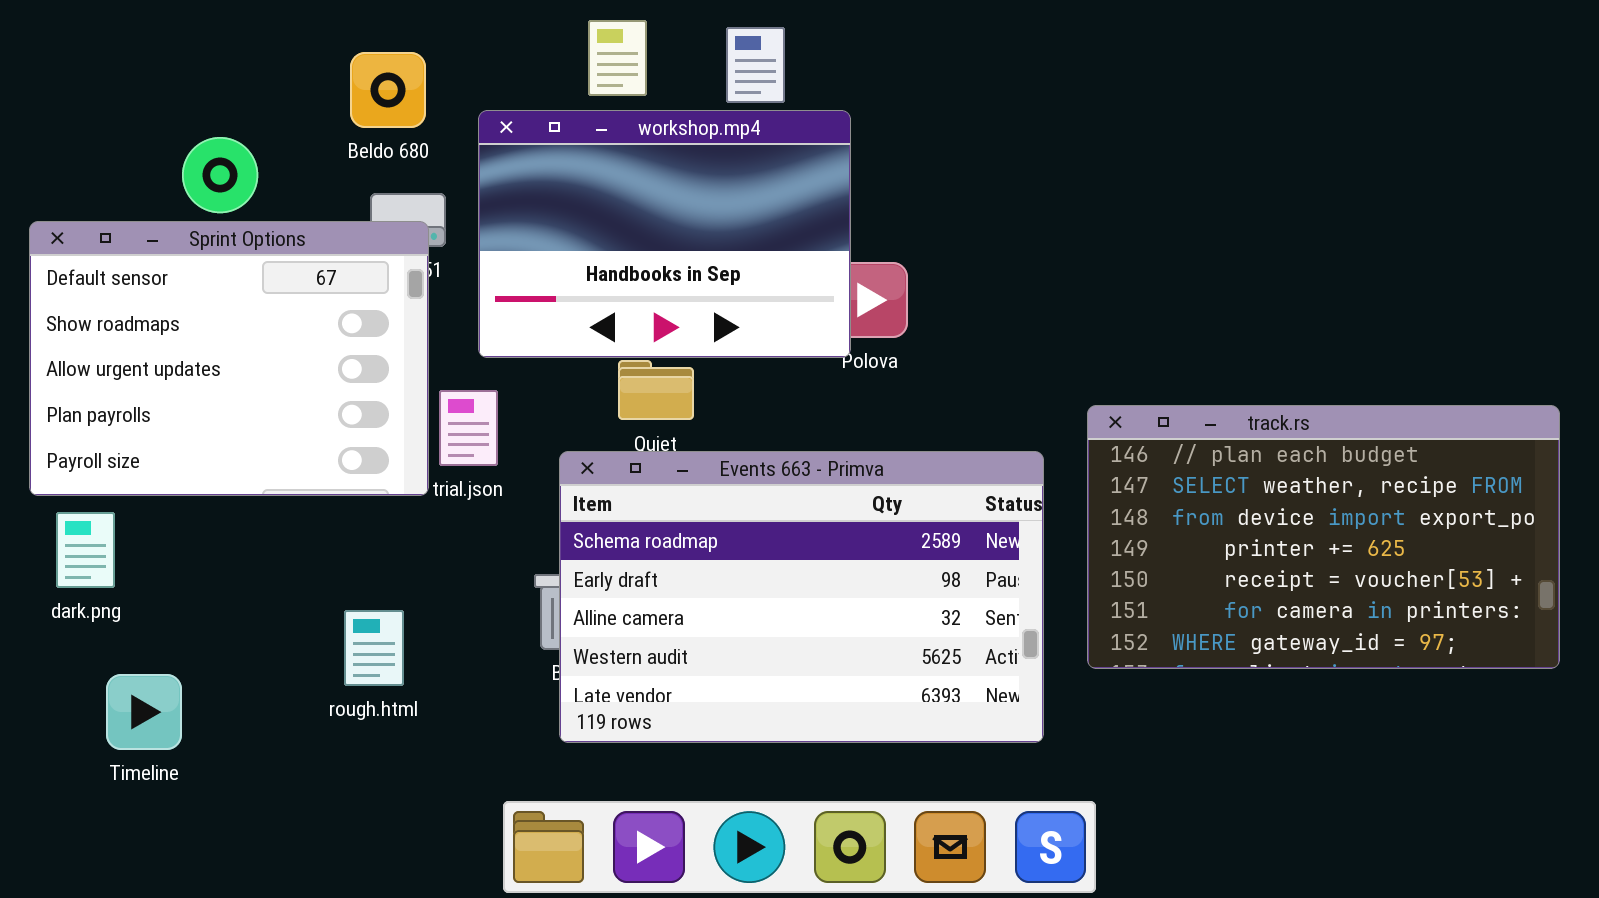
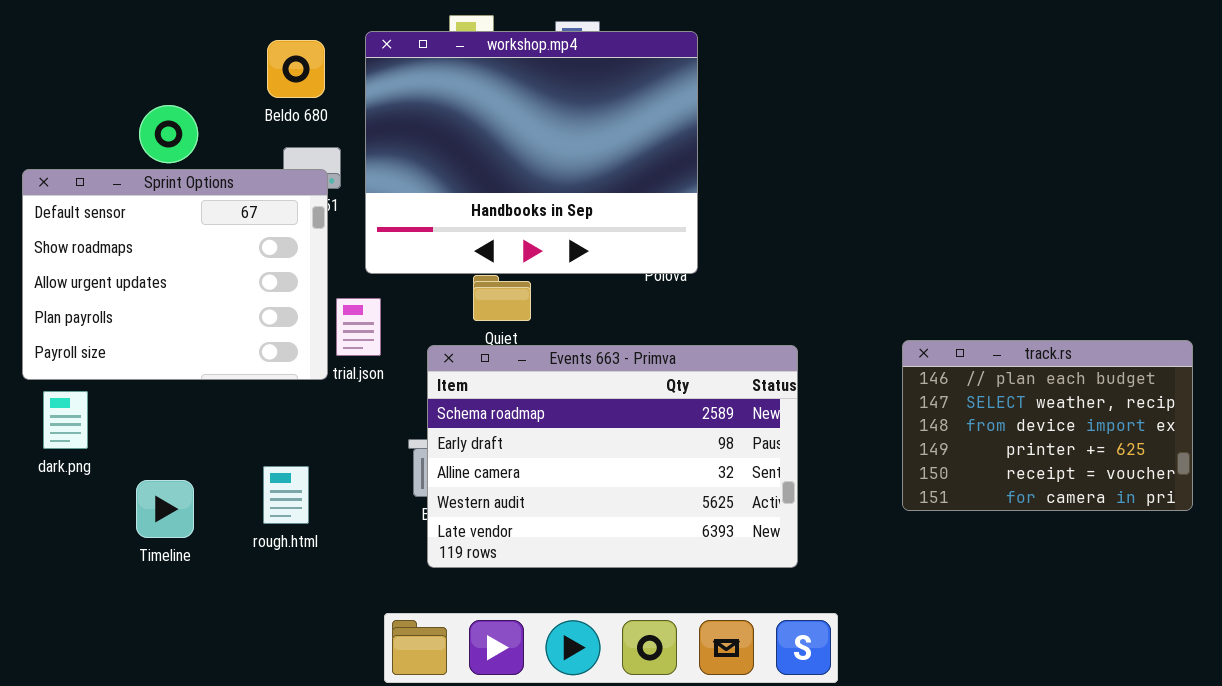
workshop.mp4: [478,110,851,358] -> [365,31,698,274], resized
track.rs: [1087,405,1560,669] -> [902,340,1193,511], resized
Timeline: [106,674,182,750] -> [136,480,194,538], moved

